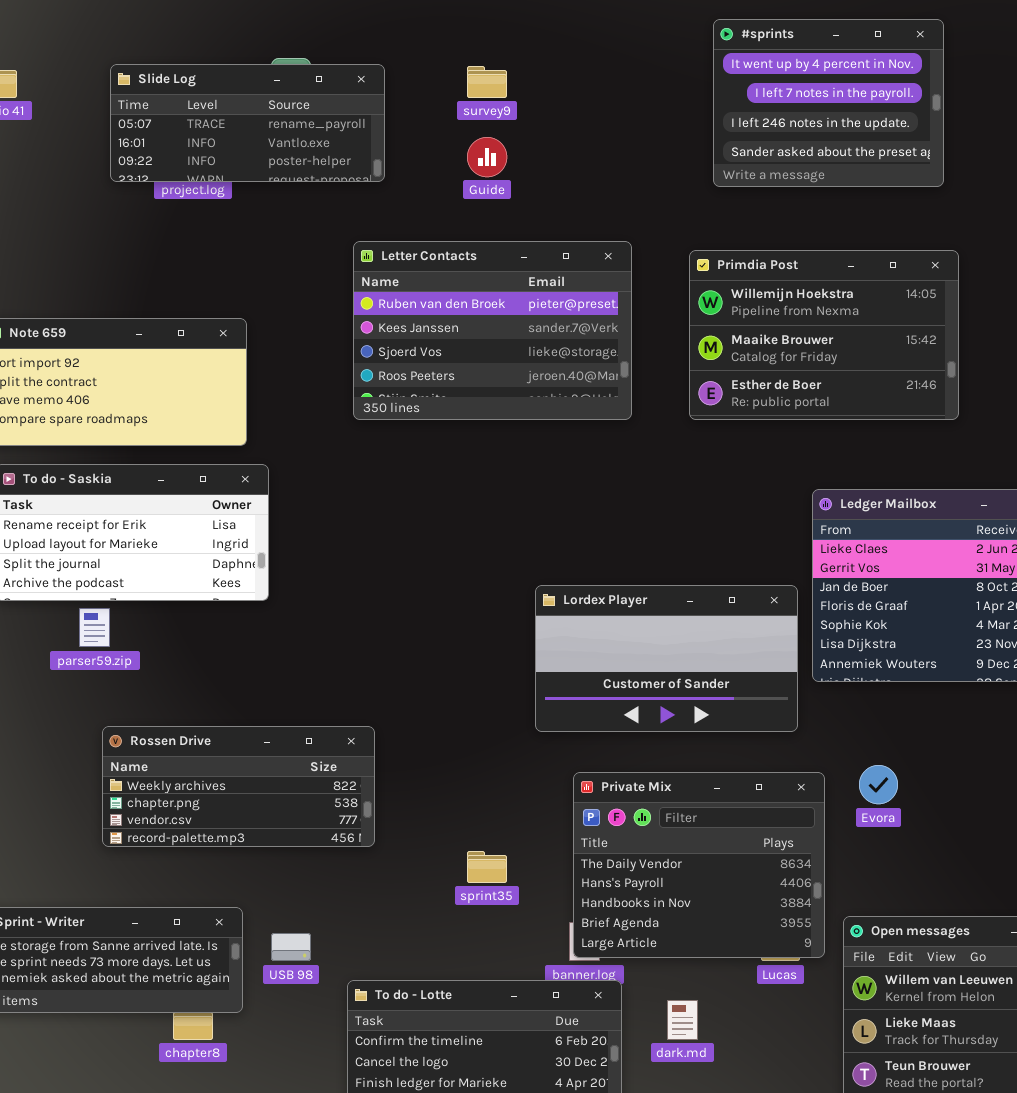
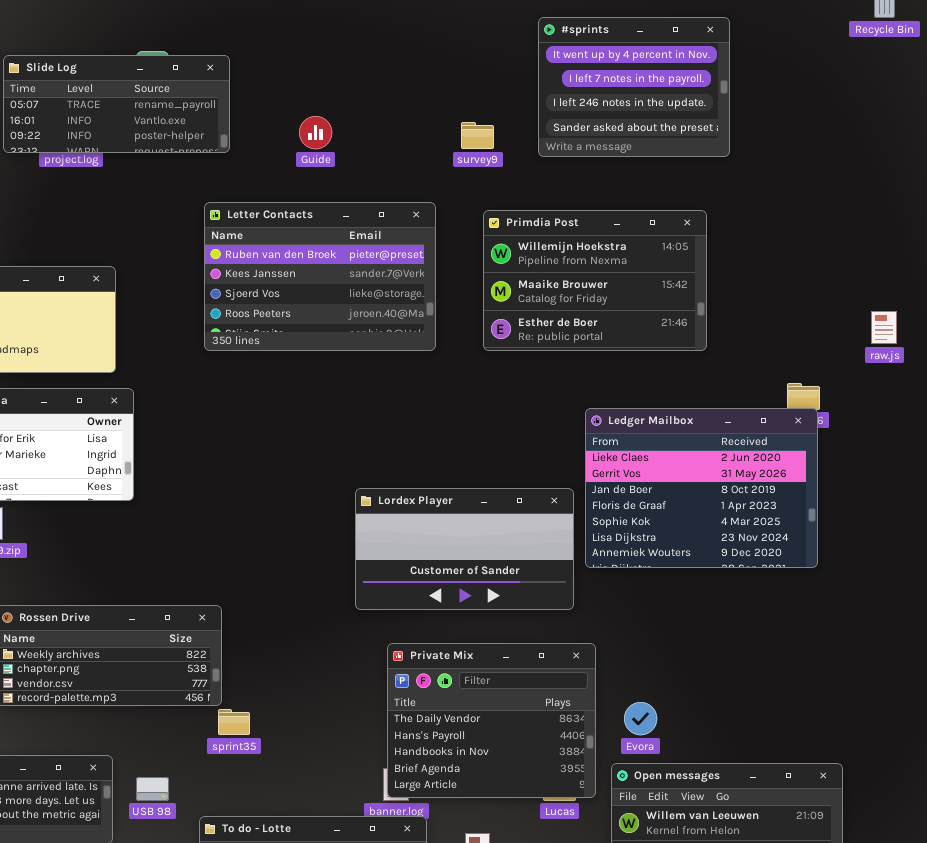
#sprints: [713,19,944,187] -> [538,17,730,157], moved
survey9: [467,66,507,98] -> [461,122,494,149], moved
Evora: [859,765,898,804] -> [624,702,657,735], moved
sprint35: [467,851,507,883] -> [218,709,250,735], moved

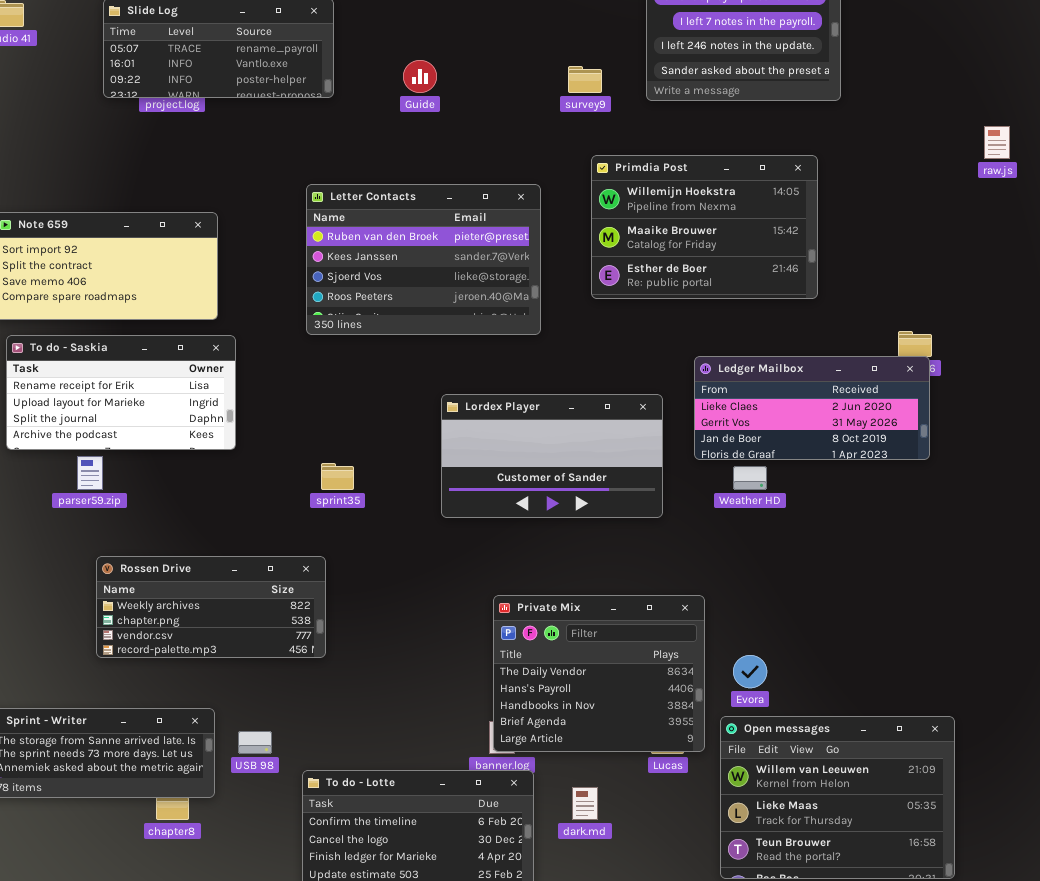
Letter Contacts: [204,202,436,351] -> [306,184,541,335], moved
raw.js: [871,311,897,344] -> [984,126,1010,159], moved
Ledger Mailbox: [585,408,818,568] -> [694,356,930,460], resized
Lordex Player: [355,488,574,610] -> [441,394,663,518], moved
sprint35: [218,709,250,735] -> [321,463,354,490], moved

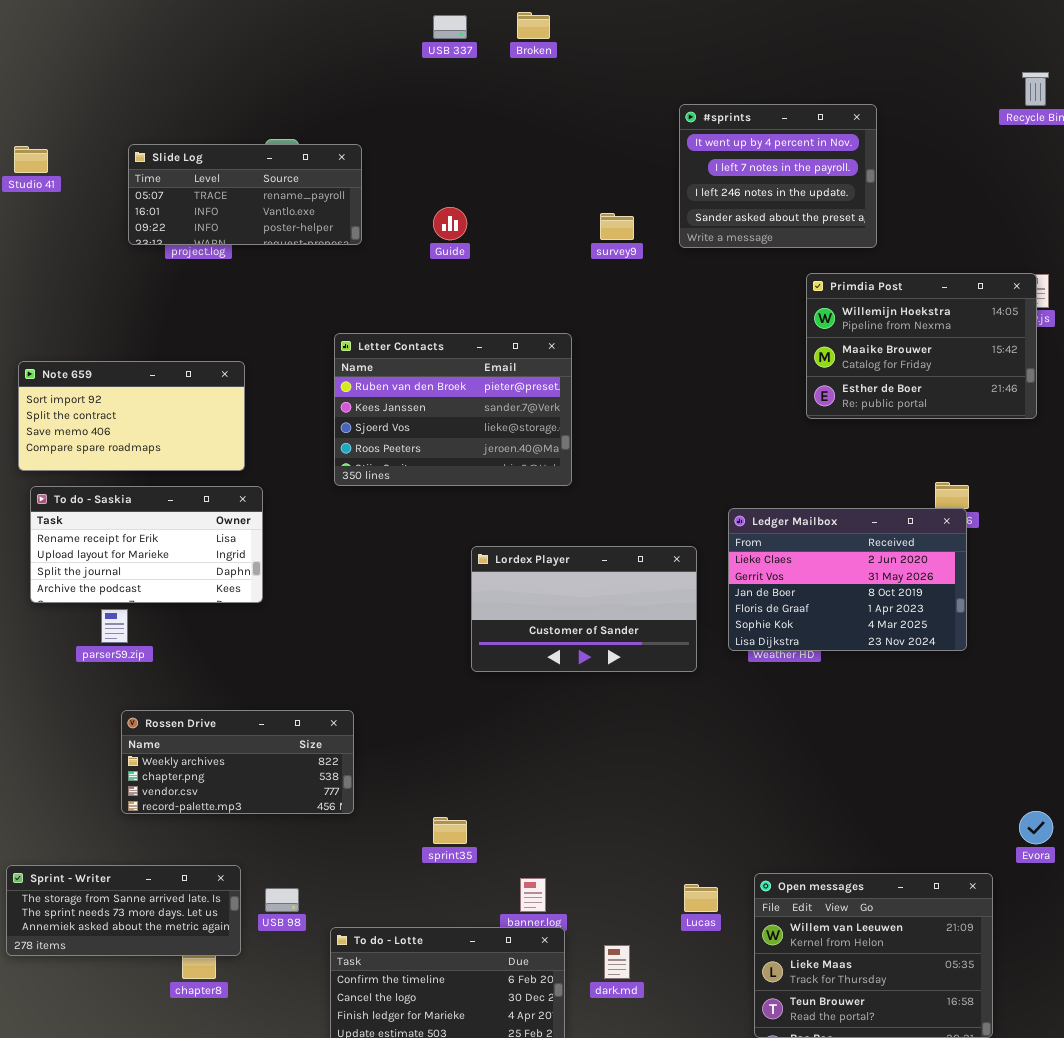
Primdia Post: [591,155,818,299] -> [806,273,1037,419], moved
Ledger Mailbox: [694,356,930,460] -> [728,508,967,651], resized
sprint35: [321,463,354,490] -> [433,817,467,844], moved
Private Mix: [493,595,705,752] -> none, closed
Evora: [733,655,767,688] -> [1019,811,1053,844], moved

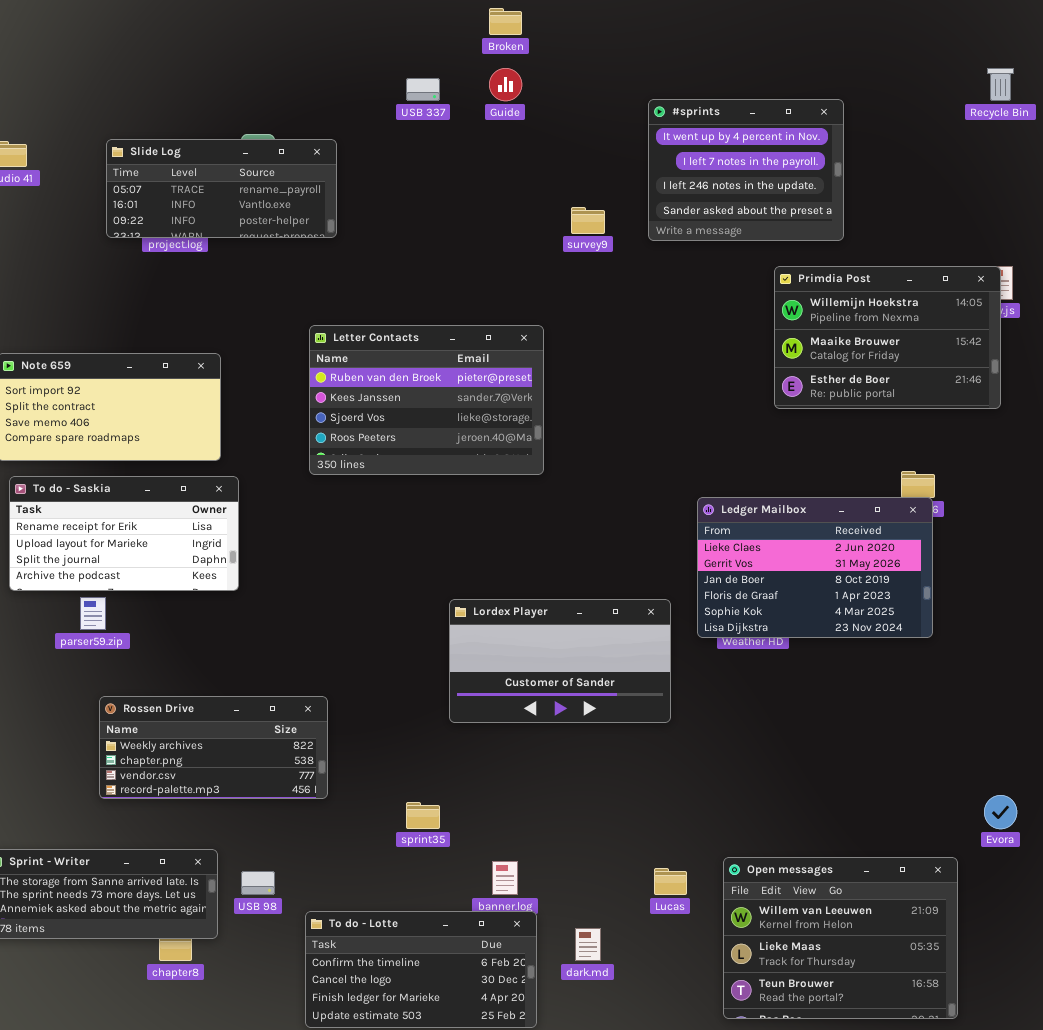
USB 337: [433,15,467,39] -> [406,78,440,101], moved
Guide: [433,207,467,240] -> [489,68,522,101], moved
Lordex Player: [471,546,697,672] -> [449,599,671,723], moved

